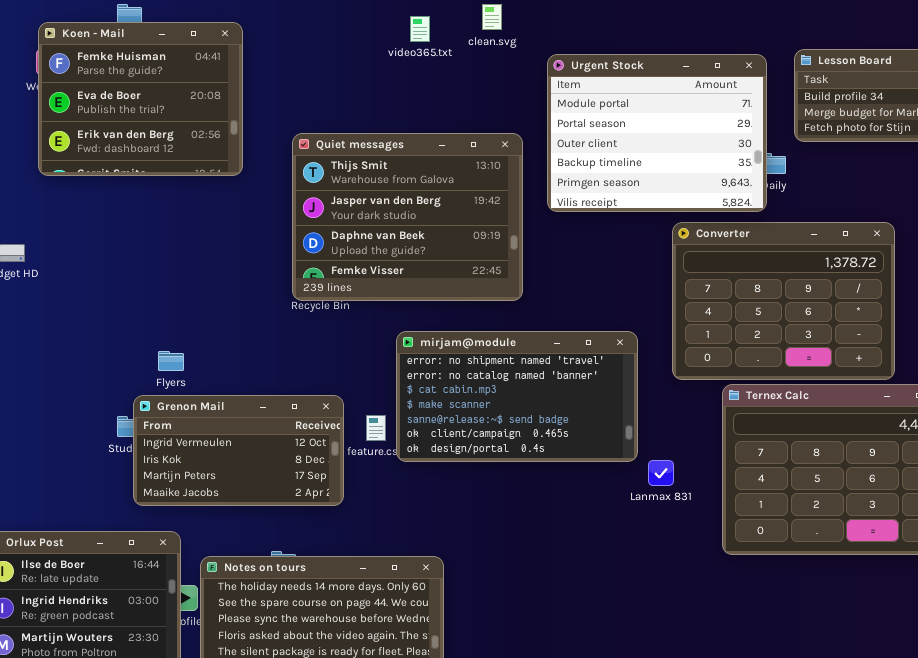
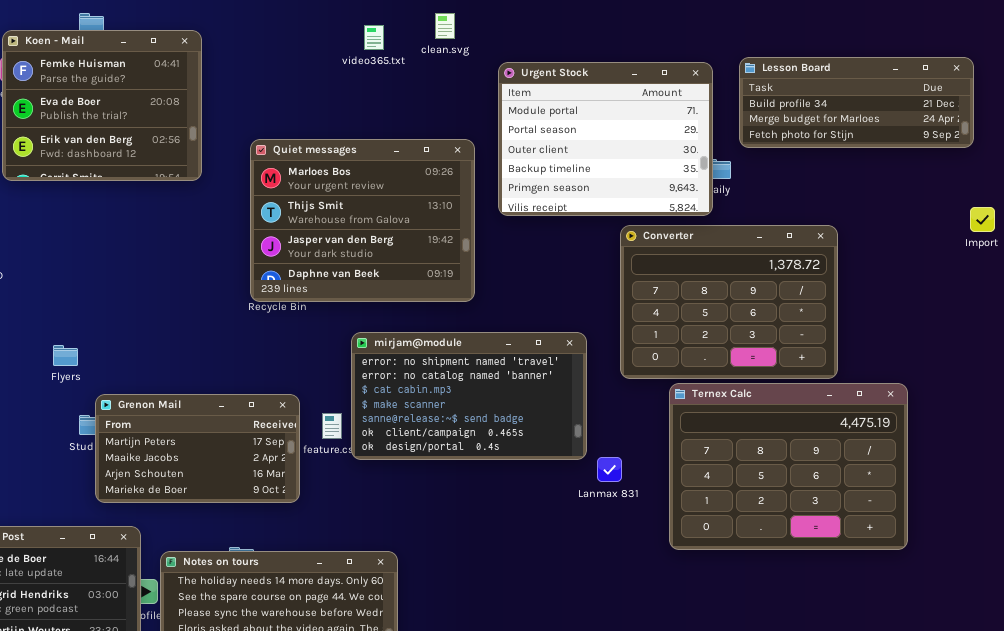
Quiet messages: [292,133,523,301] -> [250,139,475,302], scrolled up 1 row
Flyers: [158,351,184,371] -> [53,345,78,366], moved
Grenon Mail: [133,395,344,506] -> [95,394,300,503], scrolled down 2 rows

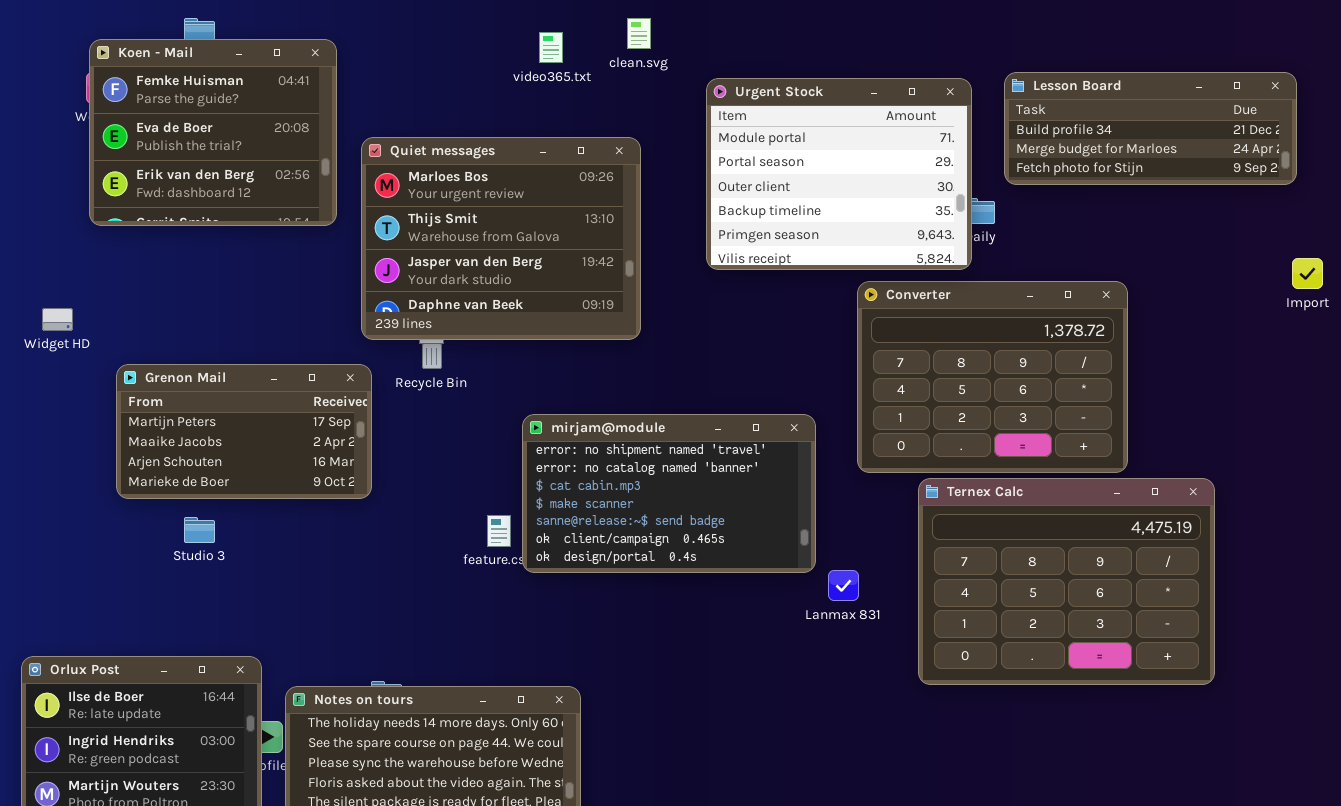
Quiet messages: [250,139,475,302] -> [361,137,641,340], moved
Grenon Mail: [95,394,300,503] -> [116,364,372,499], moved

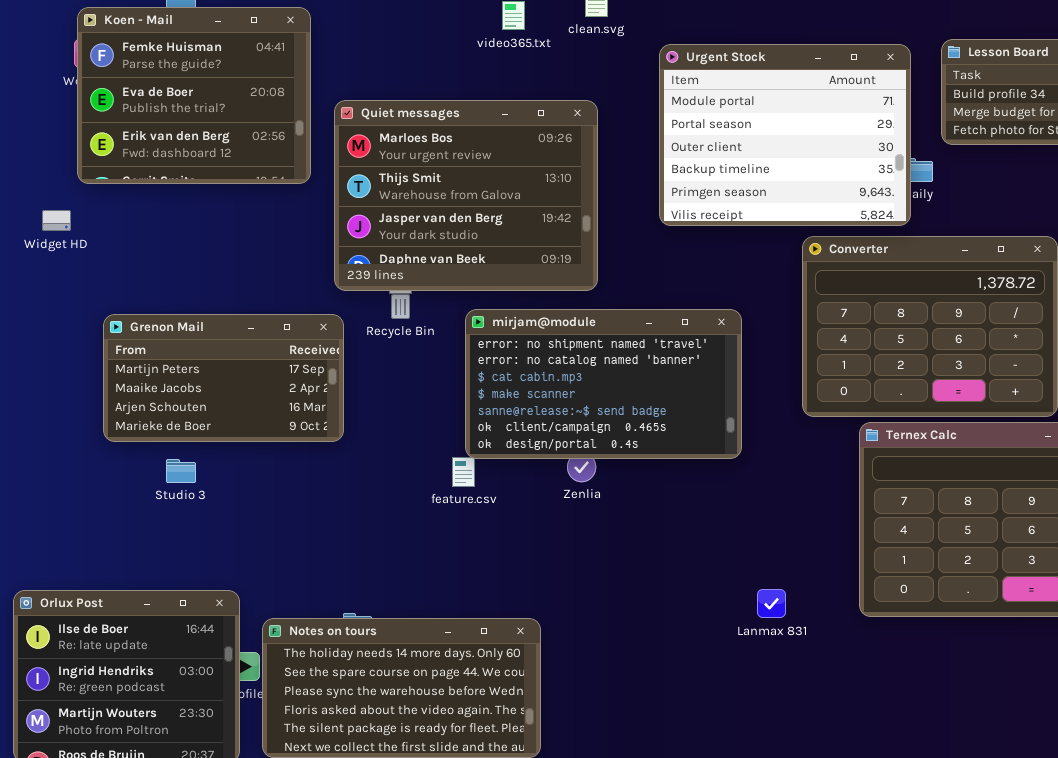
Widget HD: [42,308,73,331] -> [42,210,71,231], moved
mirjam@module: [522,414,816,573] -> [465,309,742,459], moved
Lanmax 831: [828,570,859,601] -> [757,589,786,618], moved

